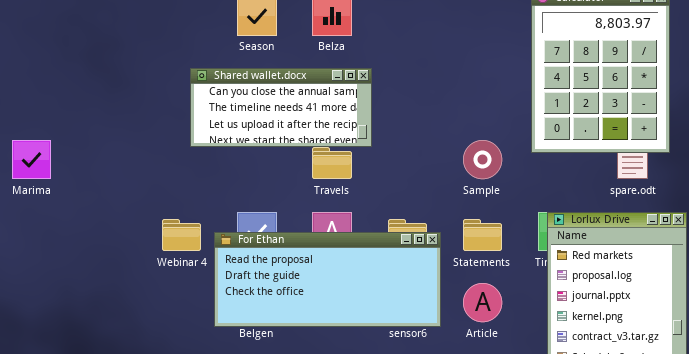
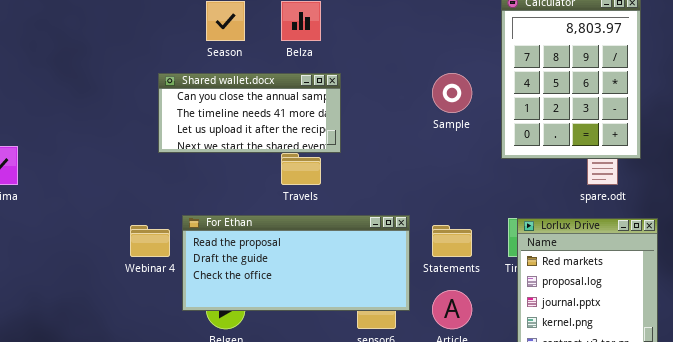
Sample: [463,140,502,179] -> [432,73,472,113], moved
For Ethan: [214,232,441,327] -> [182,215,410,311], moved

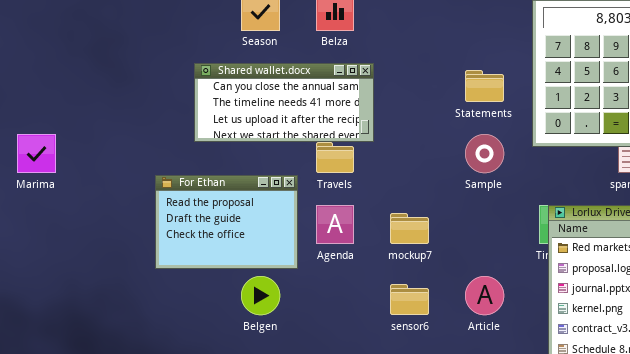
Sample: [432,73,472,113] -> [465,134,504,173], moved
For Ethan: [182,215,410,311] -> [155,175,298,269], moved, resized
Statements: [432,225,472,257] -> [465,70,504,102], moved

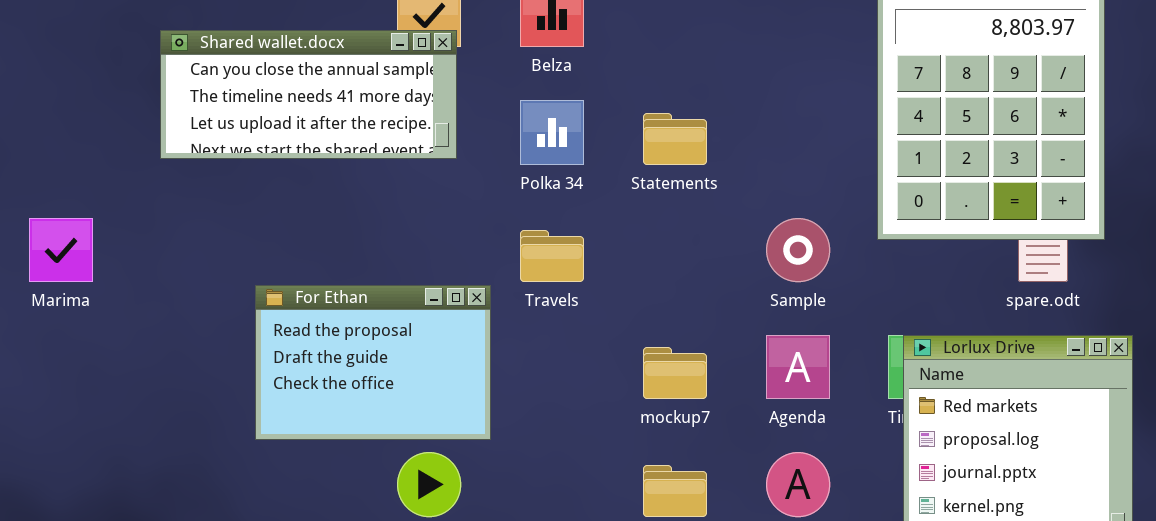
Shared wallet.docx: [194,63,374,142] -> [160,30,457,159], moved
Statements: [465,70,504,102] -> [643,113,707,165], moved
Agenda: [316,205,354,244] -> [766,335,830,399], moved

